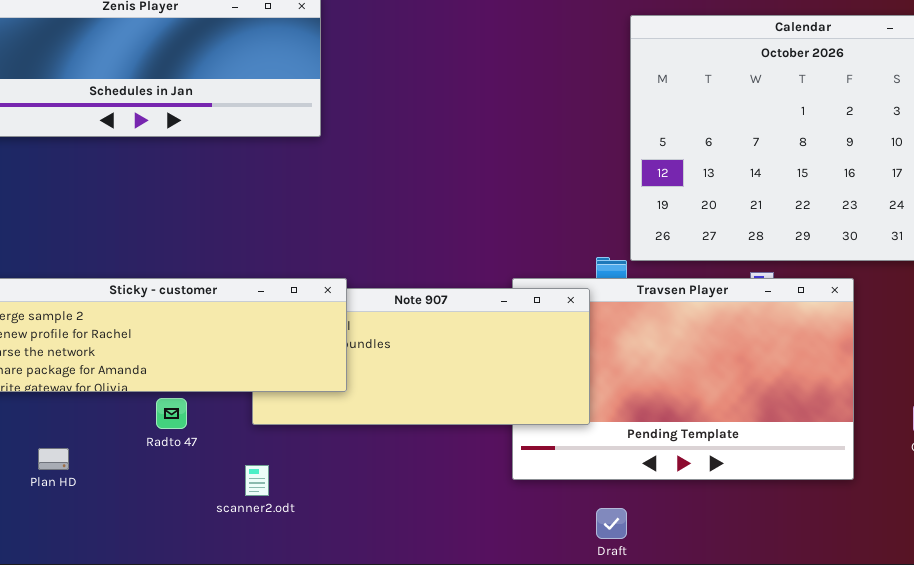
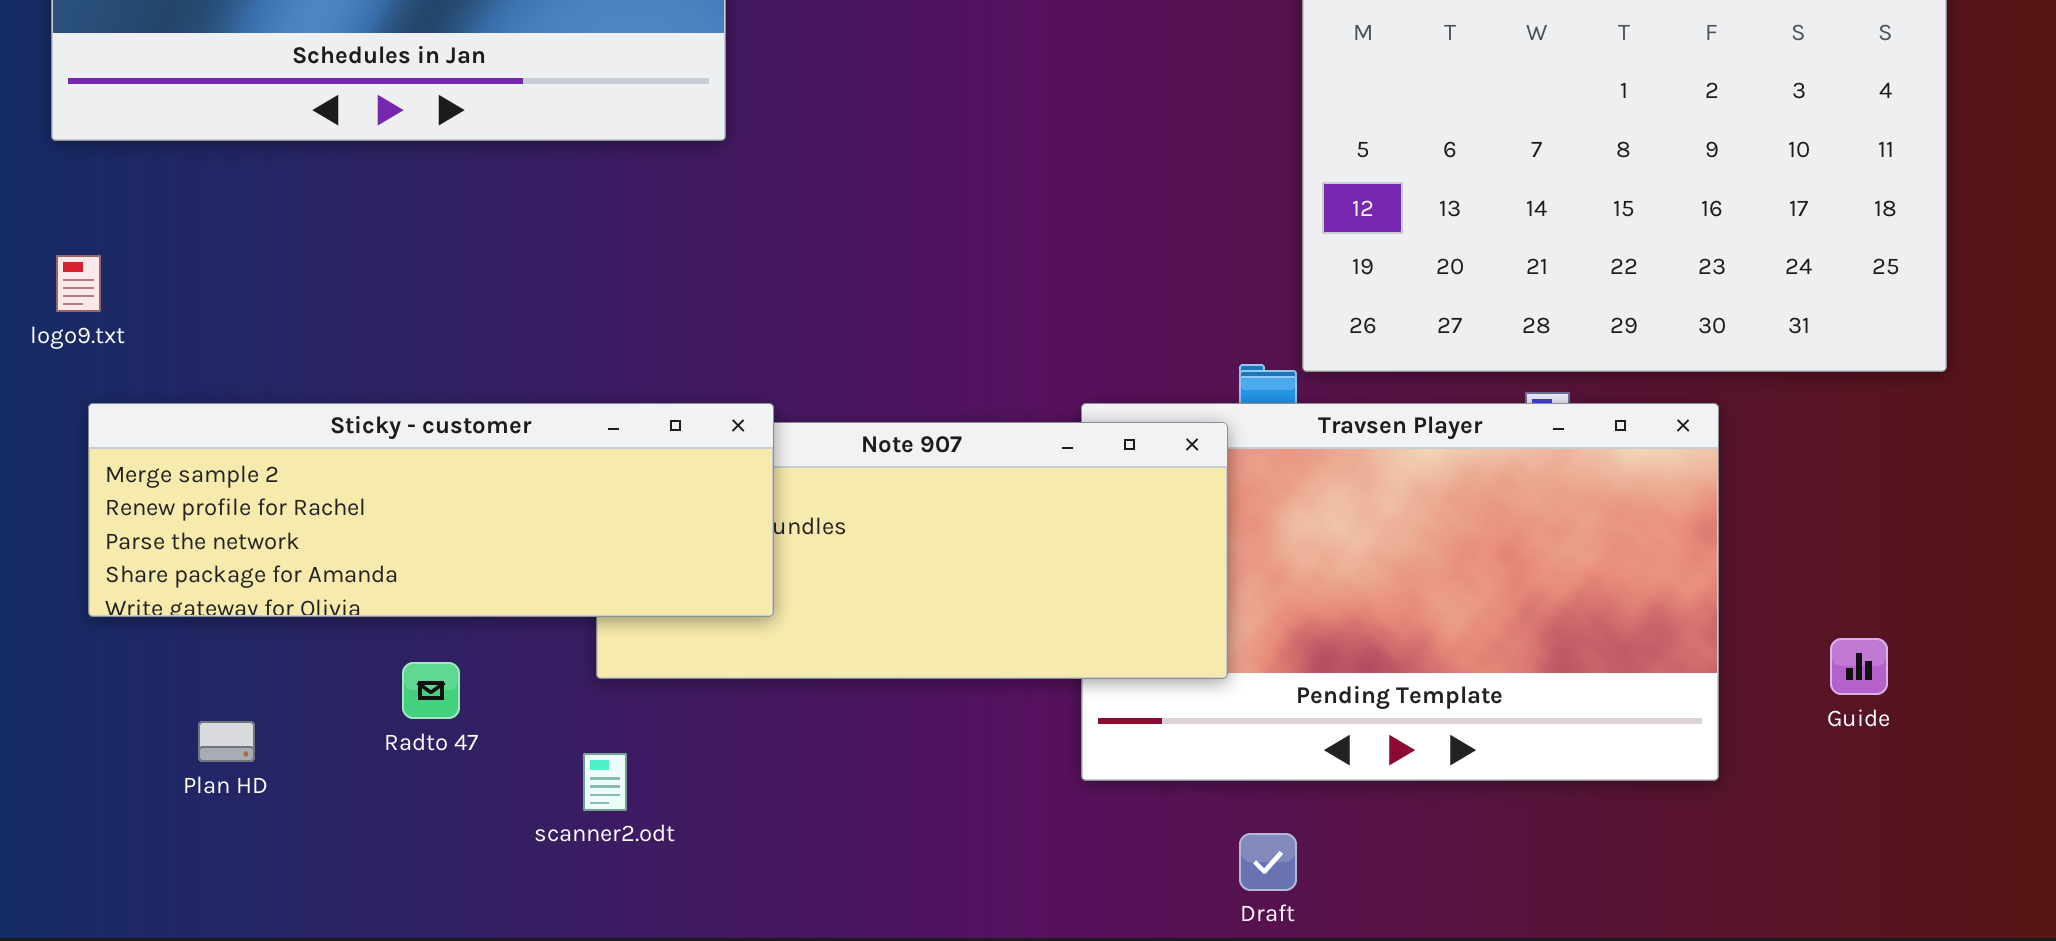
Radto 47: [156,398,187,429] -> [402,662,460,719], moved

